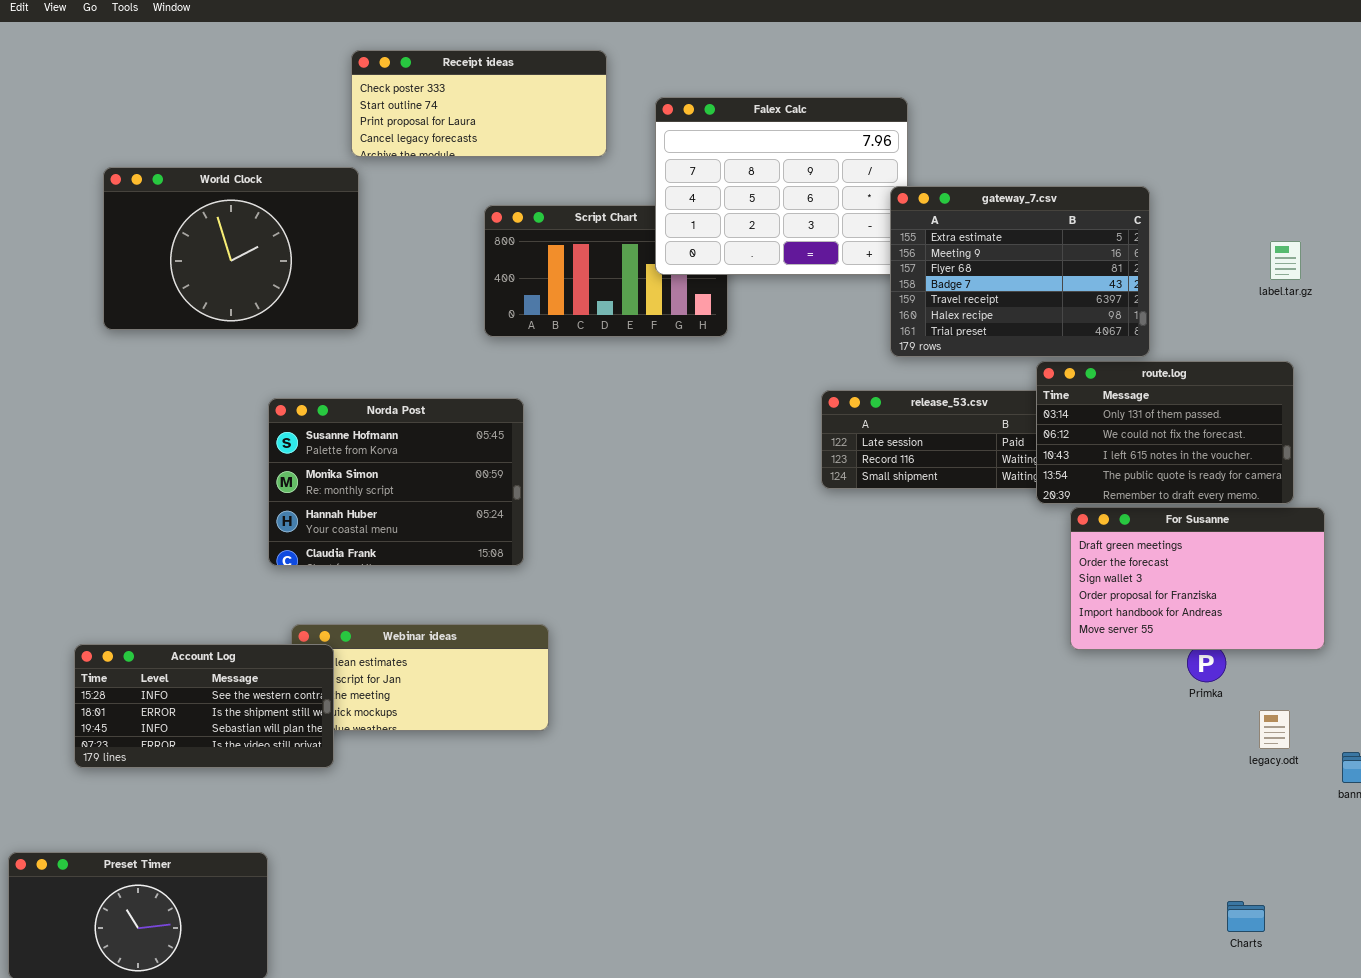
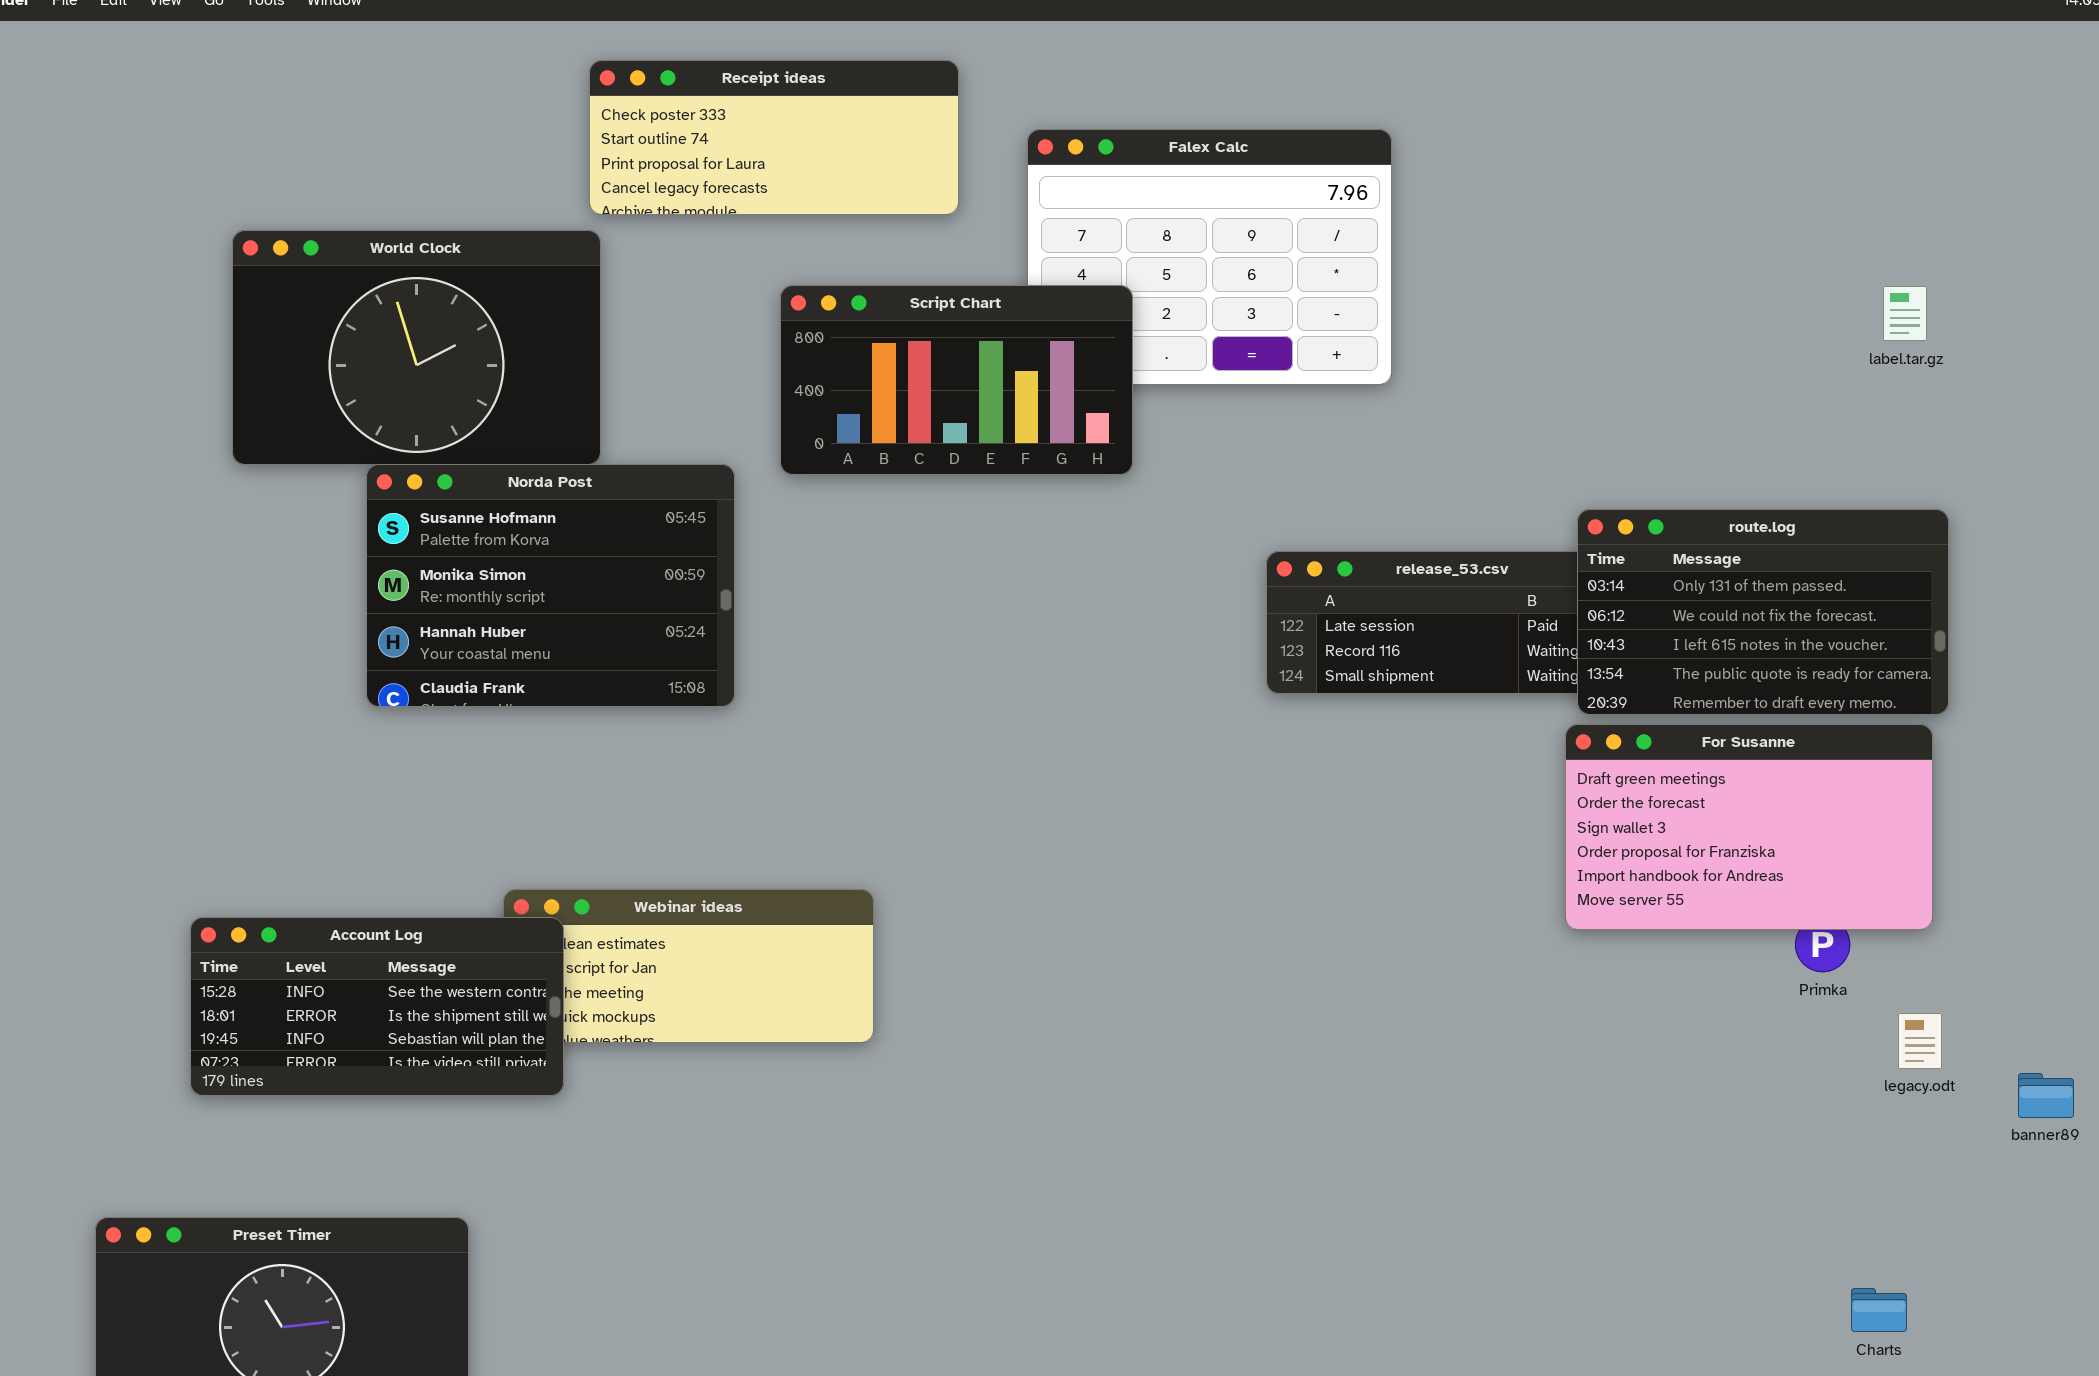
gateway_7.csv: [890,186,1150,357] -> none, closed
Script Chart: [484,205,728,337] -> [780,285,1133,475], raised
label.tar.gz: [1270,241,1301,280] -> [1883,286,1927,341], moved
Norda Post: [268,398,524,566] -> [366,464,735,707], moved
For Susanne: [1070,507,1325,650] -> [1565,724,1933,930], moved

